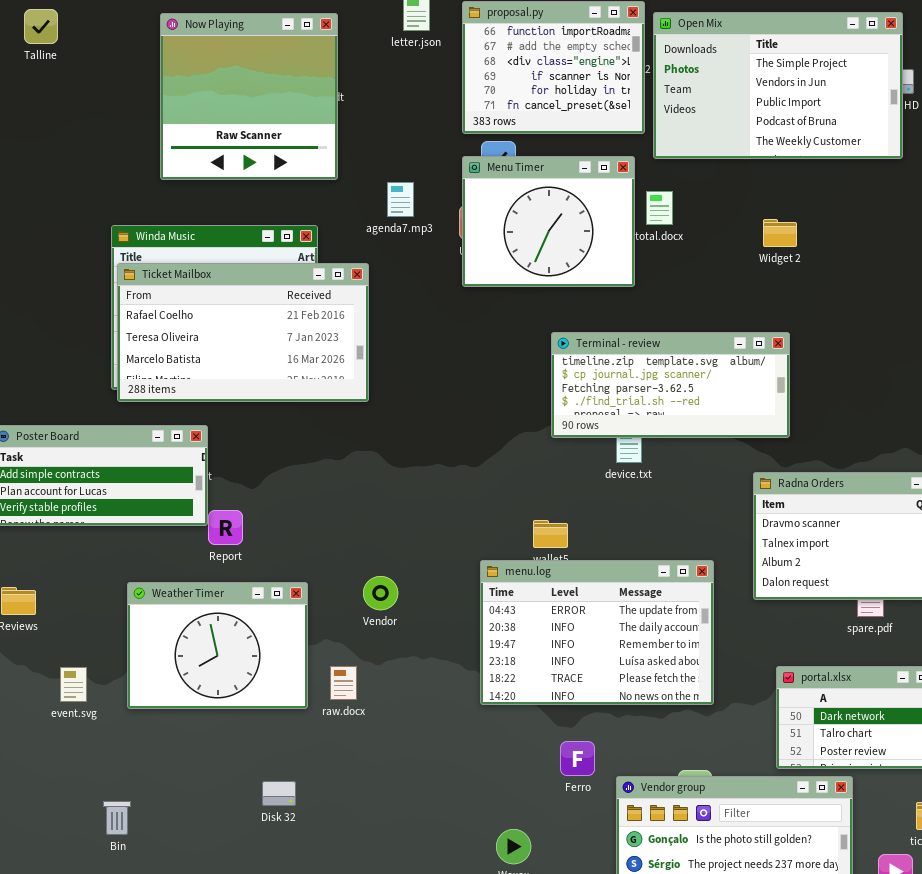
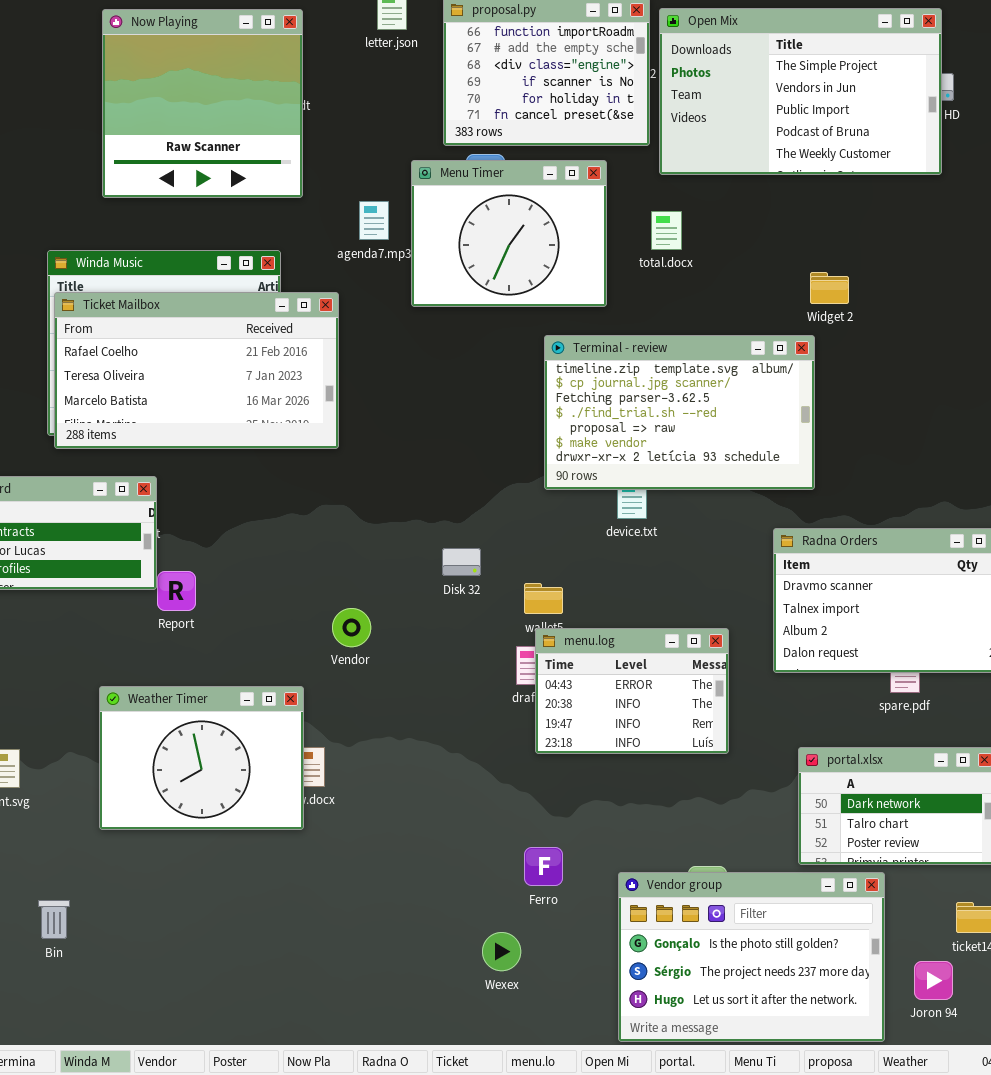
Menu Timer: [462,156,635,287] -> [411,160,607,307], moved
Widget 2: [763,219,797,247] -> [810,272,849,304], moved
Terminal - review: [551,332,790,438] -> [544,335,815,490], resized
menu.log: [480,560,714,705] -> [535,628,729,754], resized
Vendor: [363,576,398,610] -> [332,608,371,647], moved
Weather Timer: [127,582,308,709] -> [99,686,304,830], moved
Ferro: [560,741,595,776] -> [524,847,563,886], moved
Disk 32: [262,781,296,806] -> [442,548,481,576], moved

